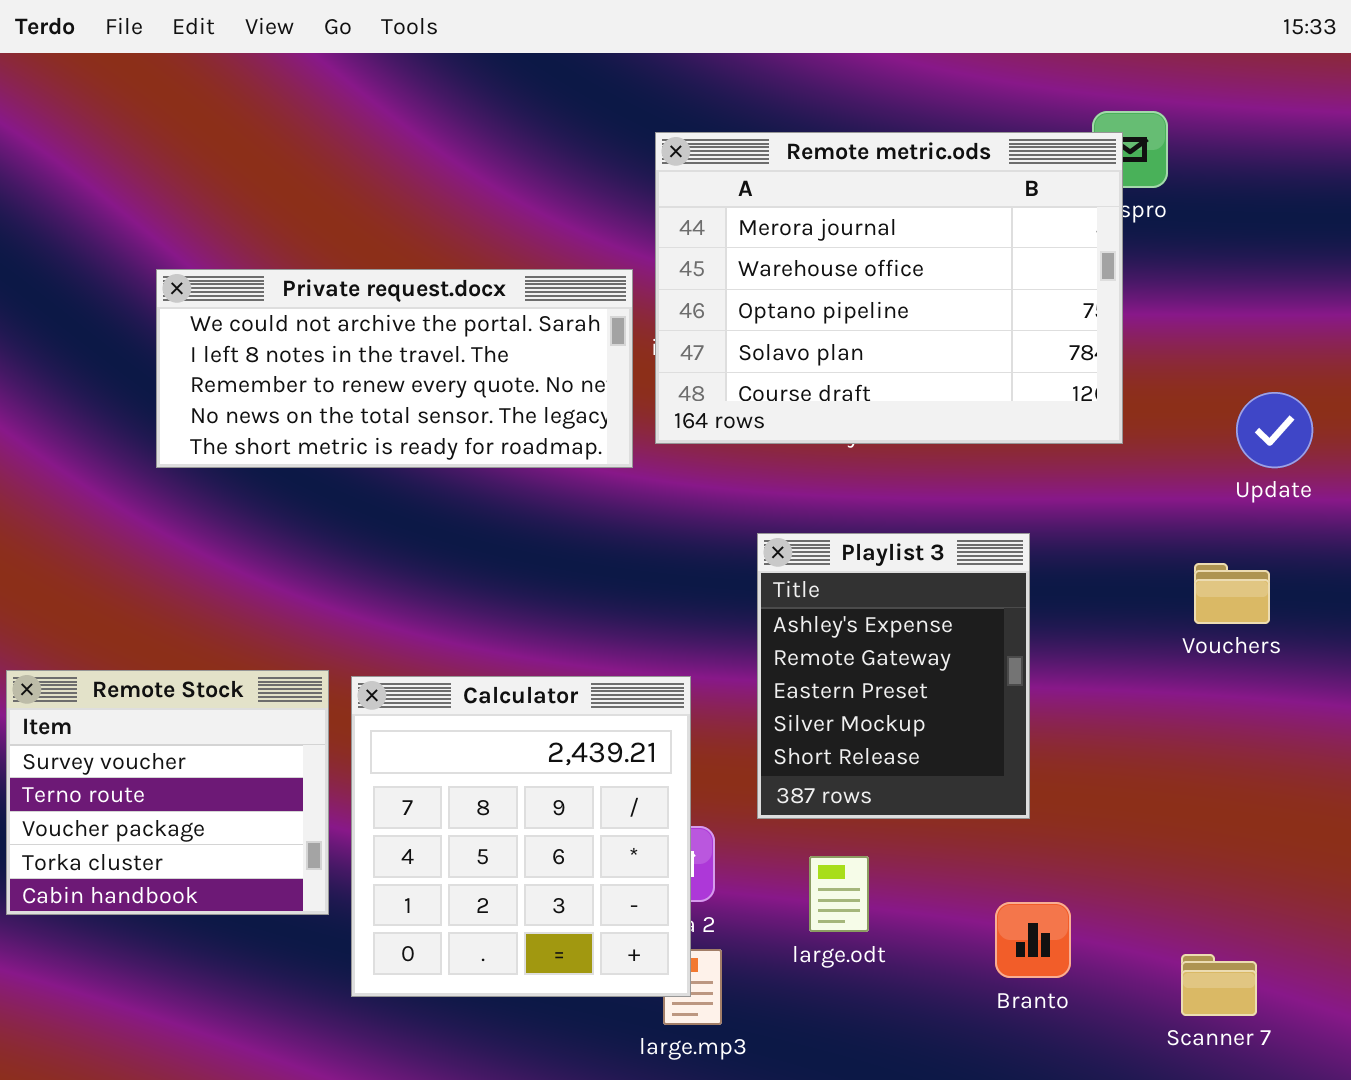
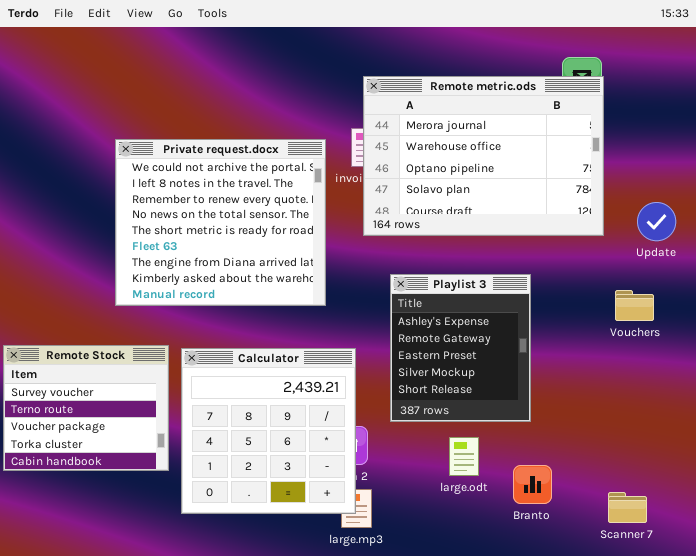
Remote metric.ods: [655,132,1123,444] -> [363,76,604,236], moved
Private request.docx: [156,269,633,468] -> [115,139,326,306], resized
large.odt: [809,856,869,932] -> [449,437,479,476], moved

